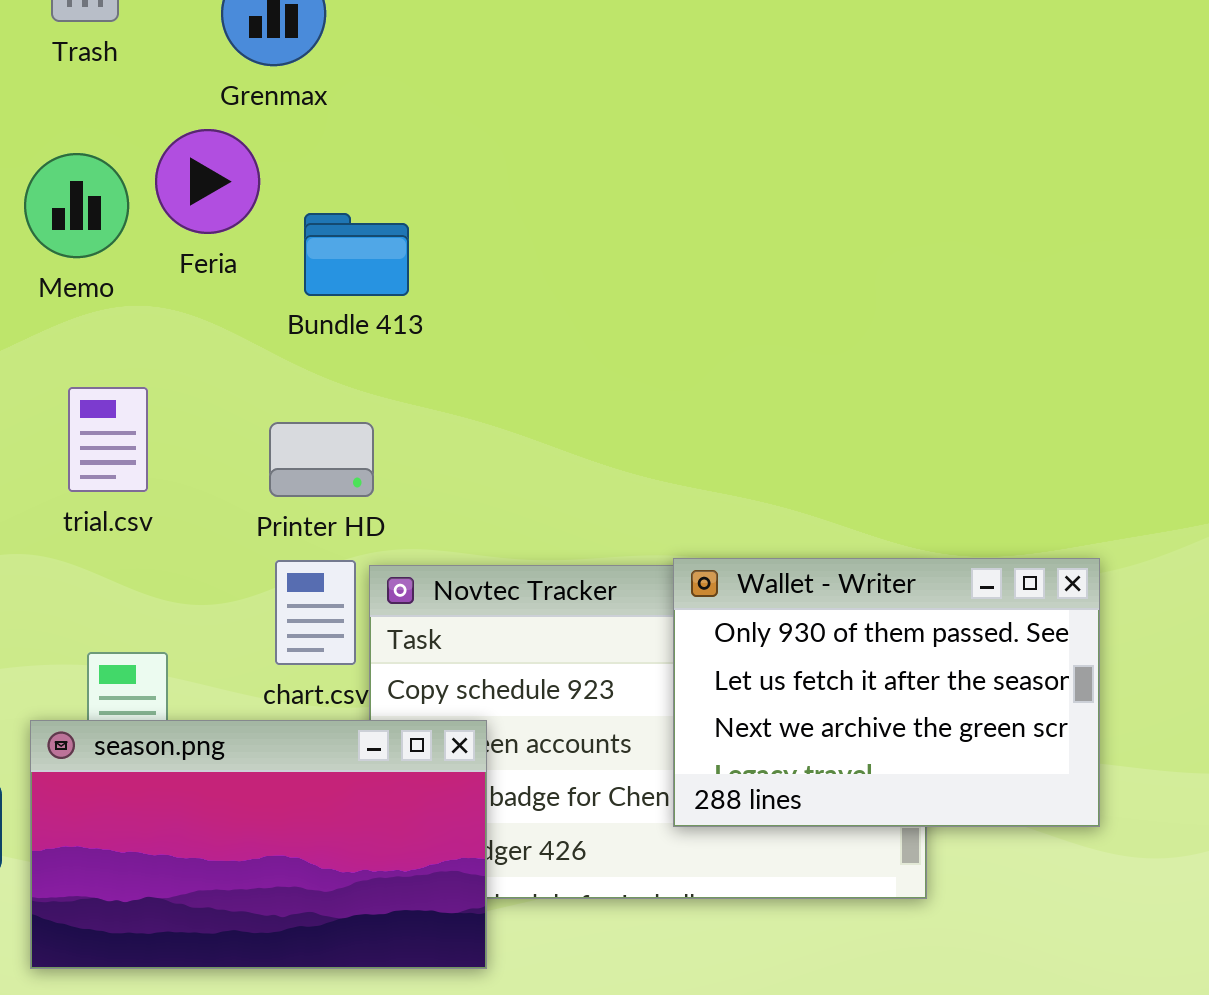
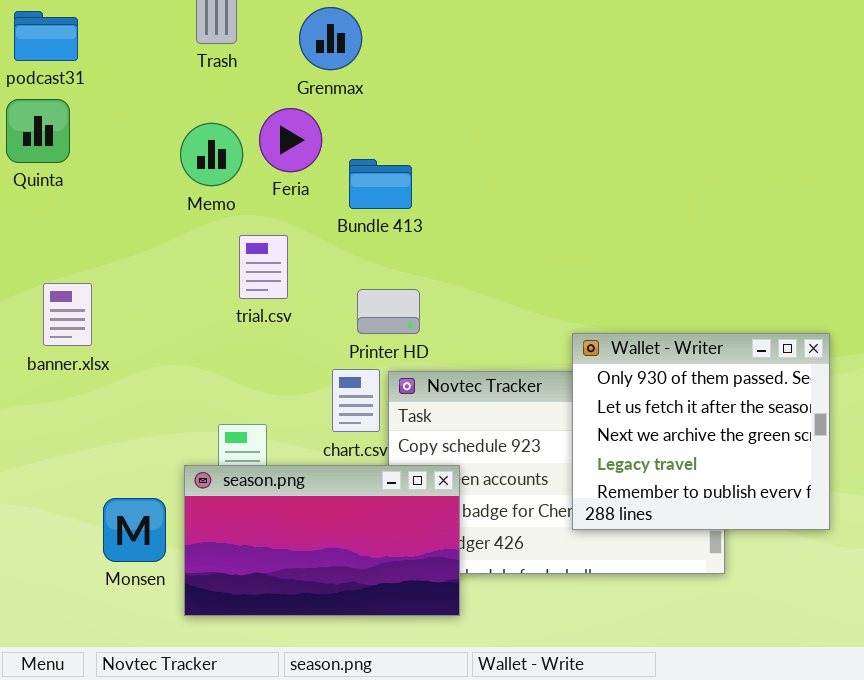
trial.csv: [68,387,148,492] -> [239,235,288,299], moved
Printer HD: [269,422,374,497] -> [357,289,420,334], moved
Wallet - Writer: [673,558,1100,827] -> [572,333,830,530], resized

